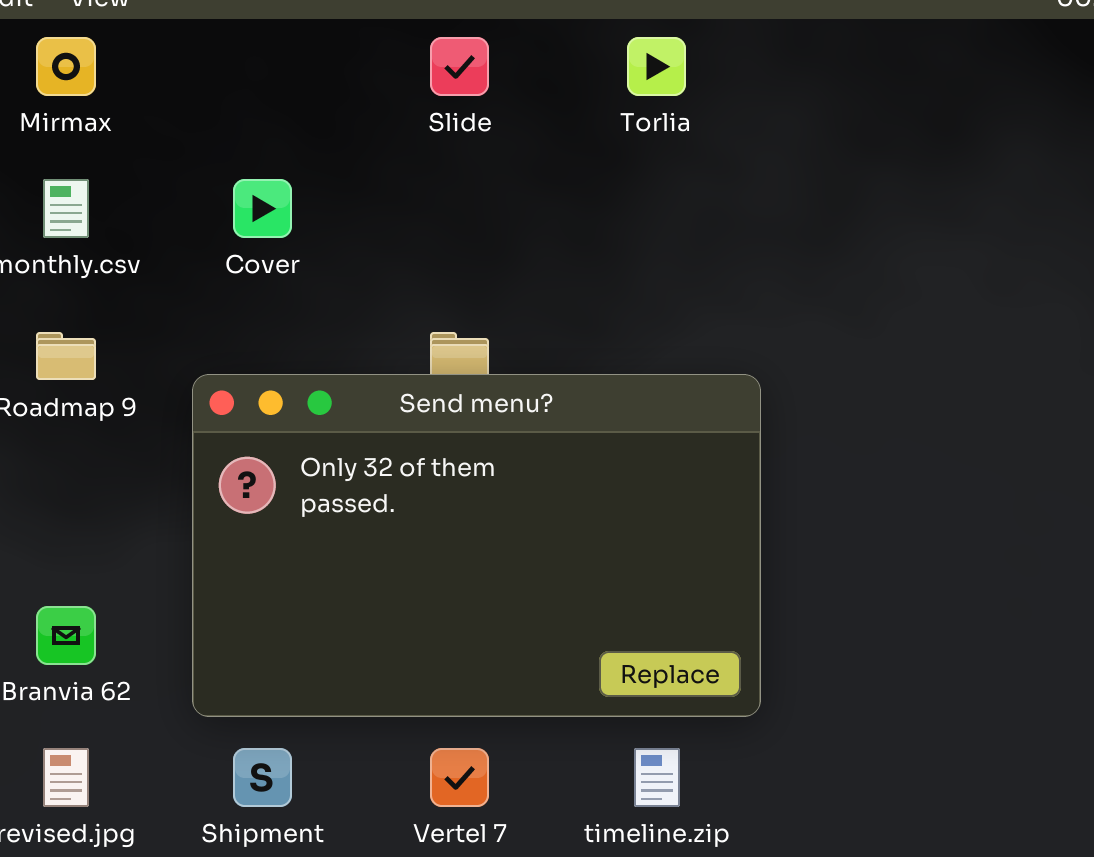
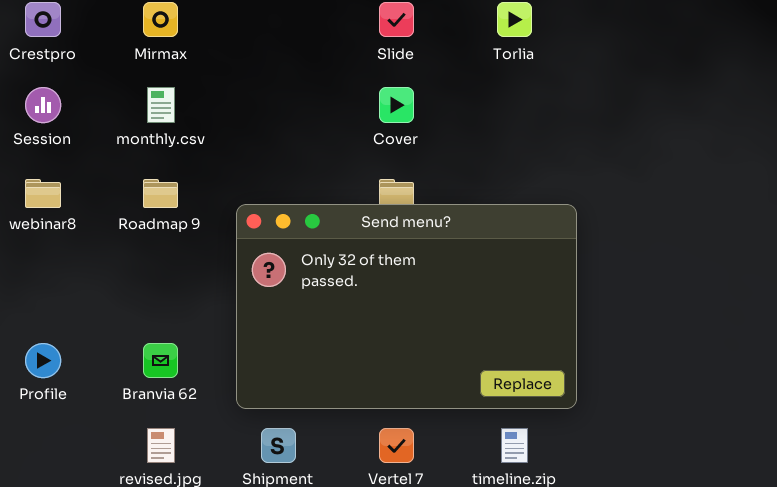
Cover: [233,179,292,238] -> [379,87,414,123], moved

